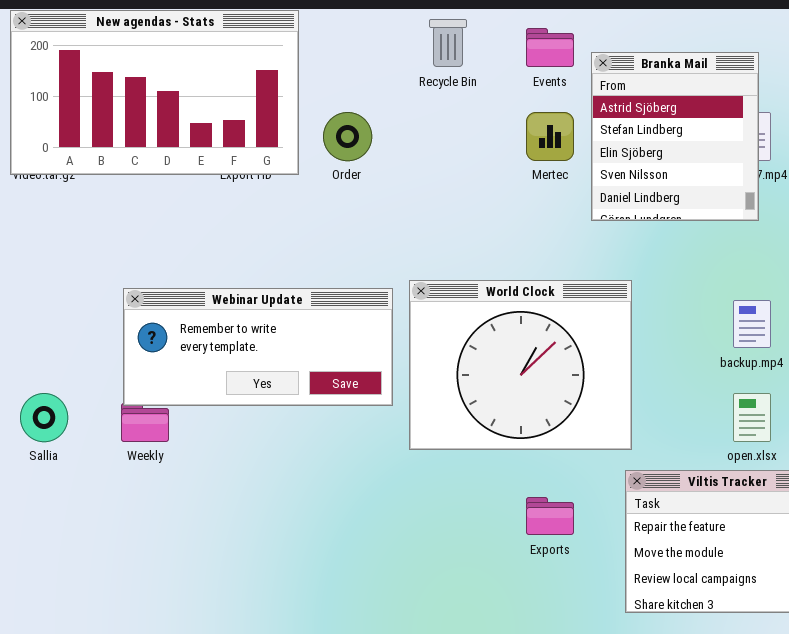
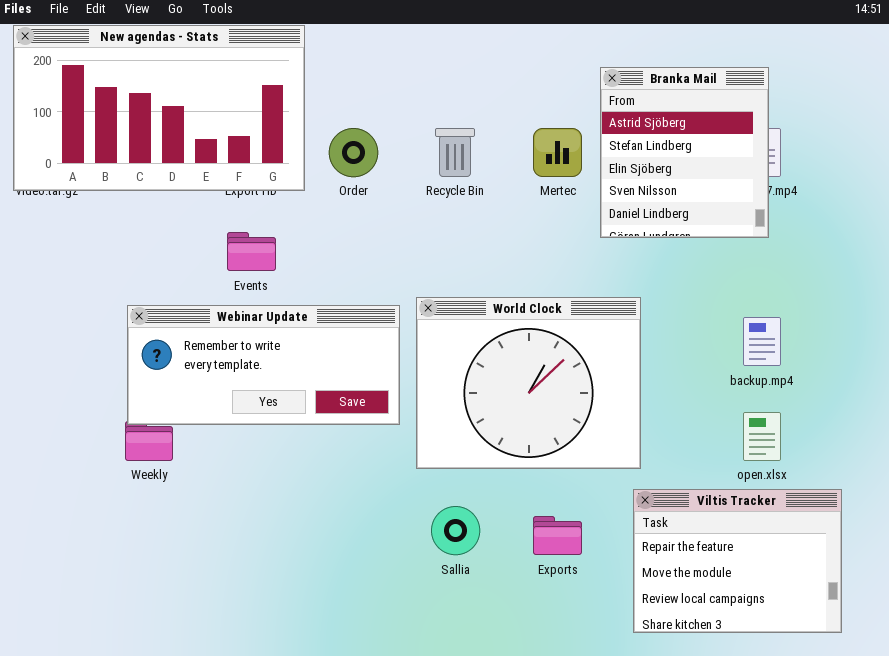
Recycle Bin: [429,19,467,67] -> [435,128,475,177], moved
Events: [526,28,574,67] -> [227,232,276,271], moved
Sallia: [20,393,68,442] -> [431,506,480,555], moved

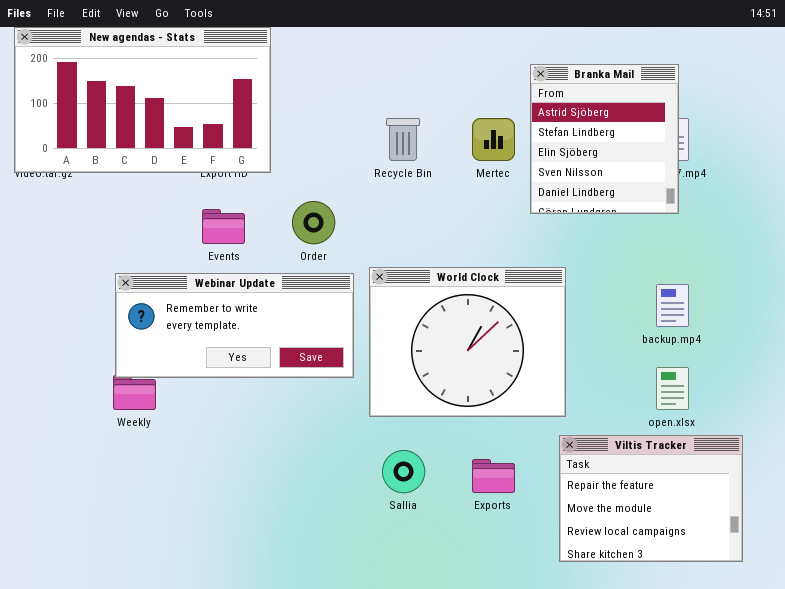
Order: [329,128,378,177] -> [292,201,335,244], moved

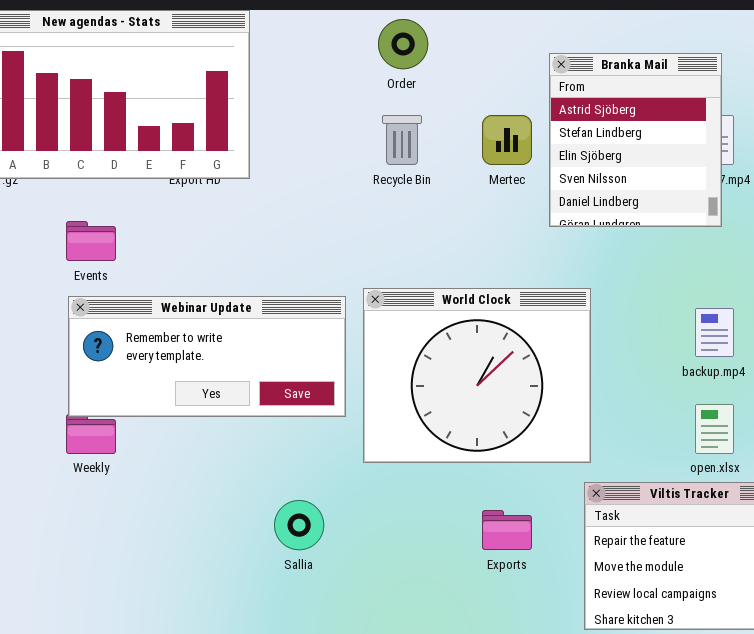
Order: [292,201,335,244] -> [378,19,428,69], moved
Events: [202,209,245,244] -> [66,221,116,261], moved
Sallia: [382,450,425,493] -> [274,500,324,550], moved

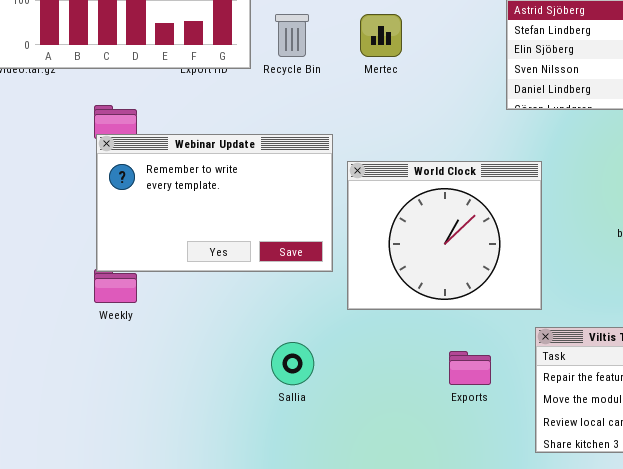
Recycle Bin: [382,115,422,165] -> [275,14,309,57], moved
Mertec: [482,115,532,165] -> [360,14,402,57], moved
Webinar Update: [68,296,346,417] -> [96,134,333,272], resized

